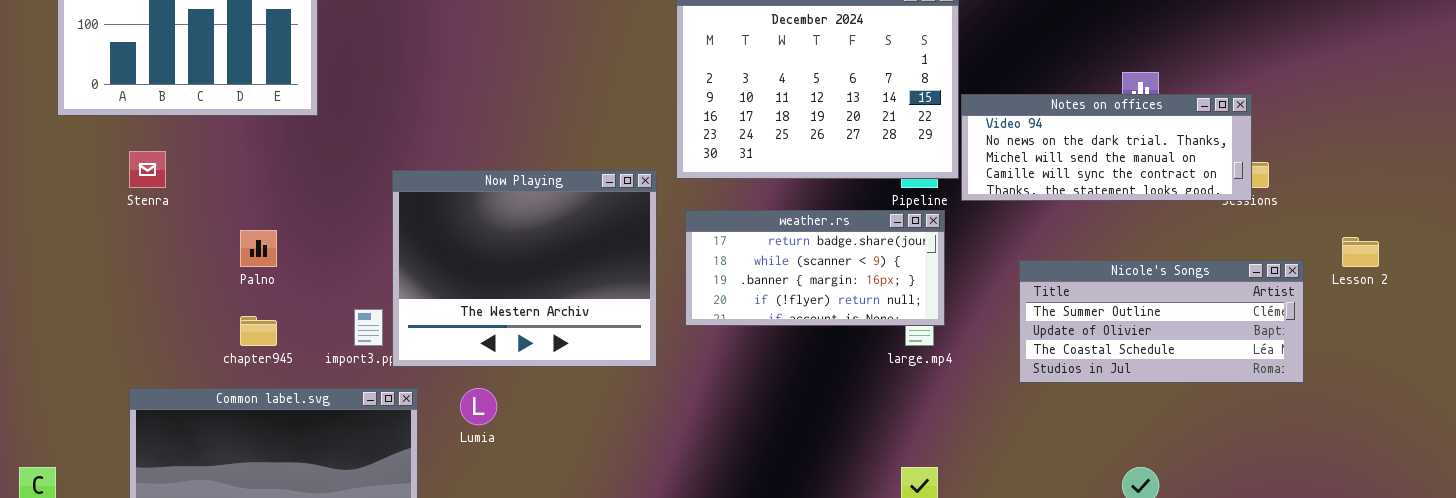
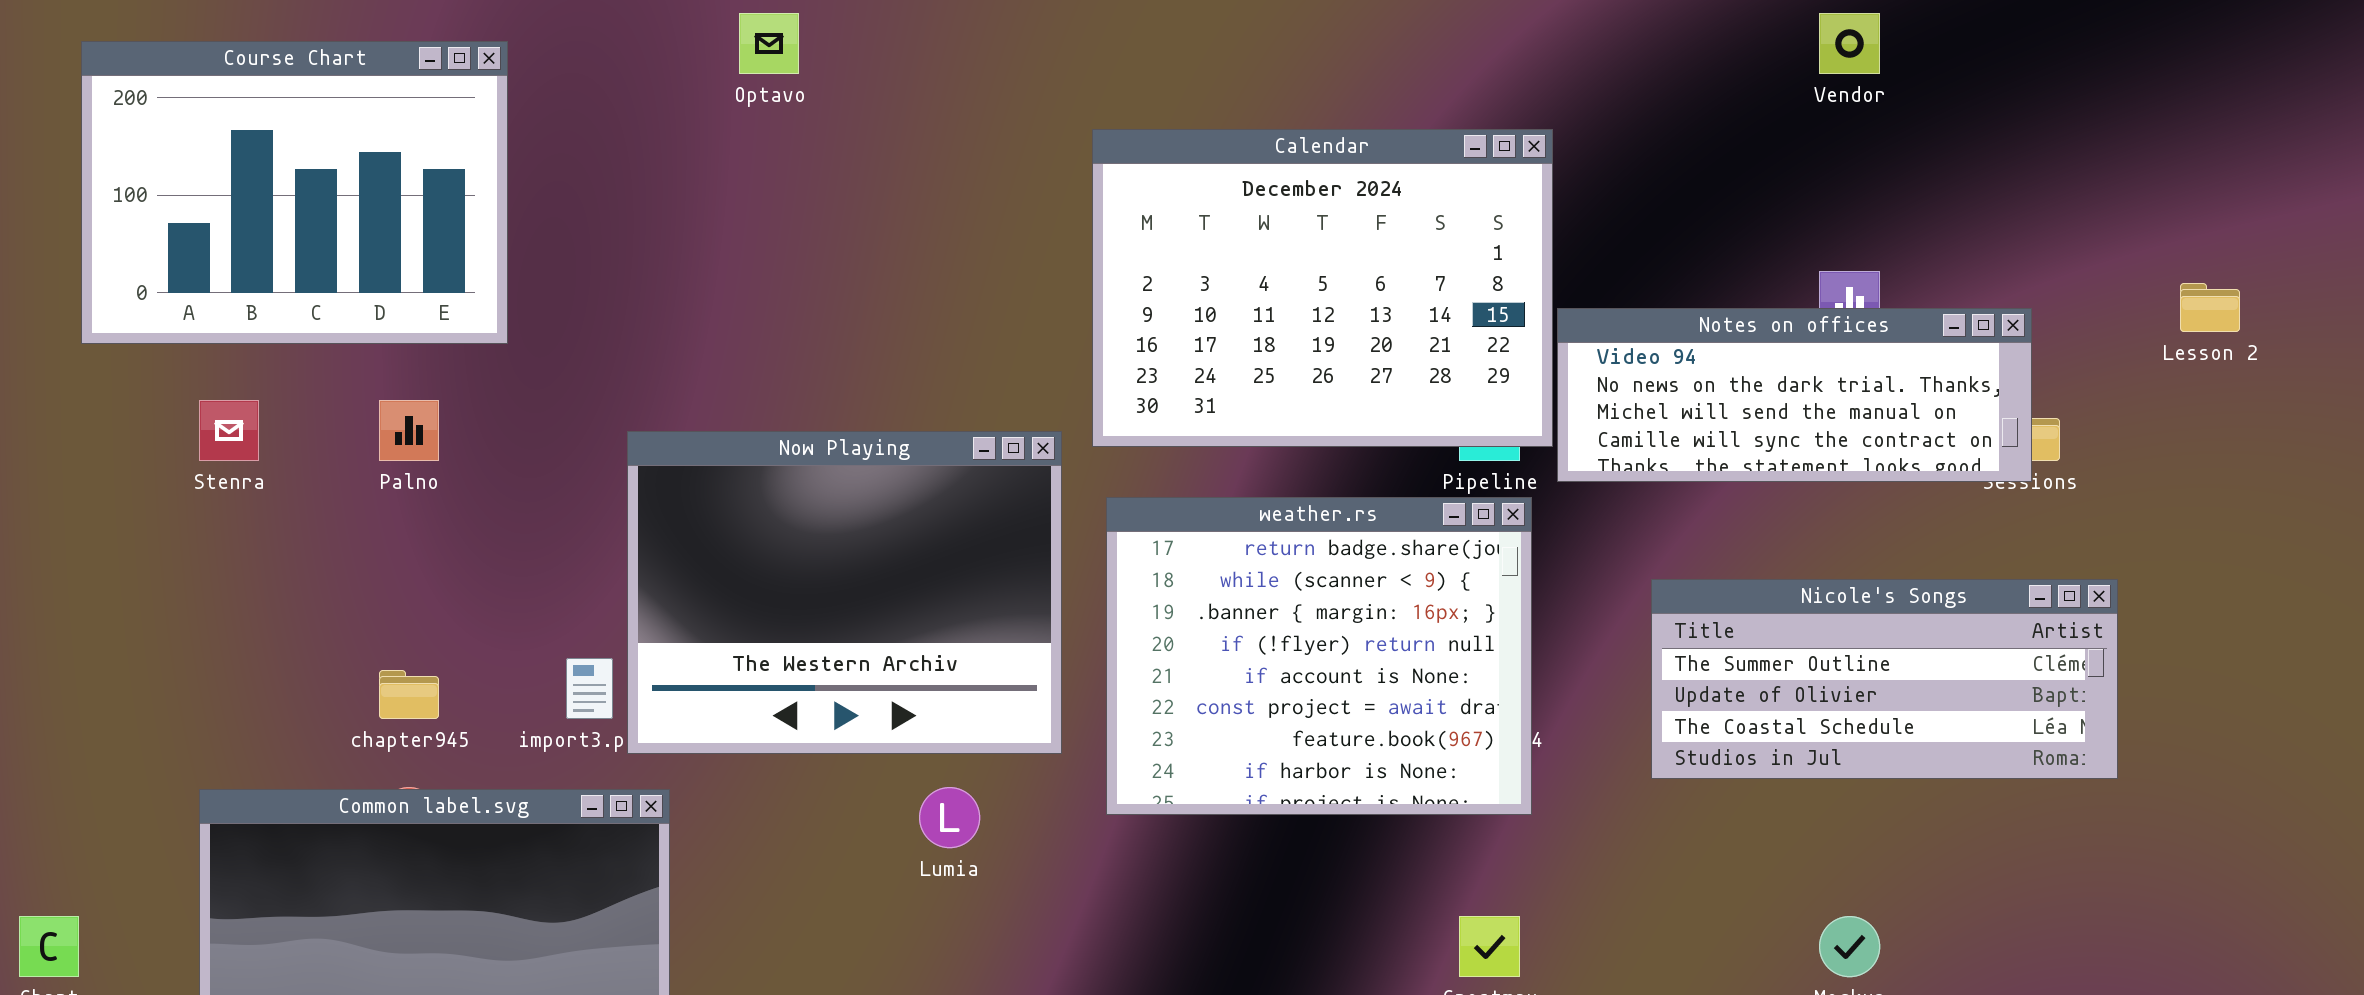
weather.rs: [685,210,945,326] -> [1106,497,1532,815], resized
Palno: [240,230,277,267] -> [379,400,439,461], moved
Lesson 2: [1342,237,1379,267] -> [2180,283,2240,332], moved
Lumia: [460,388,497,425] -> [919,787,980,848], moved

